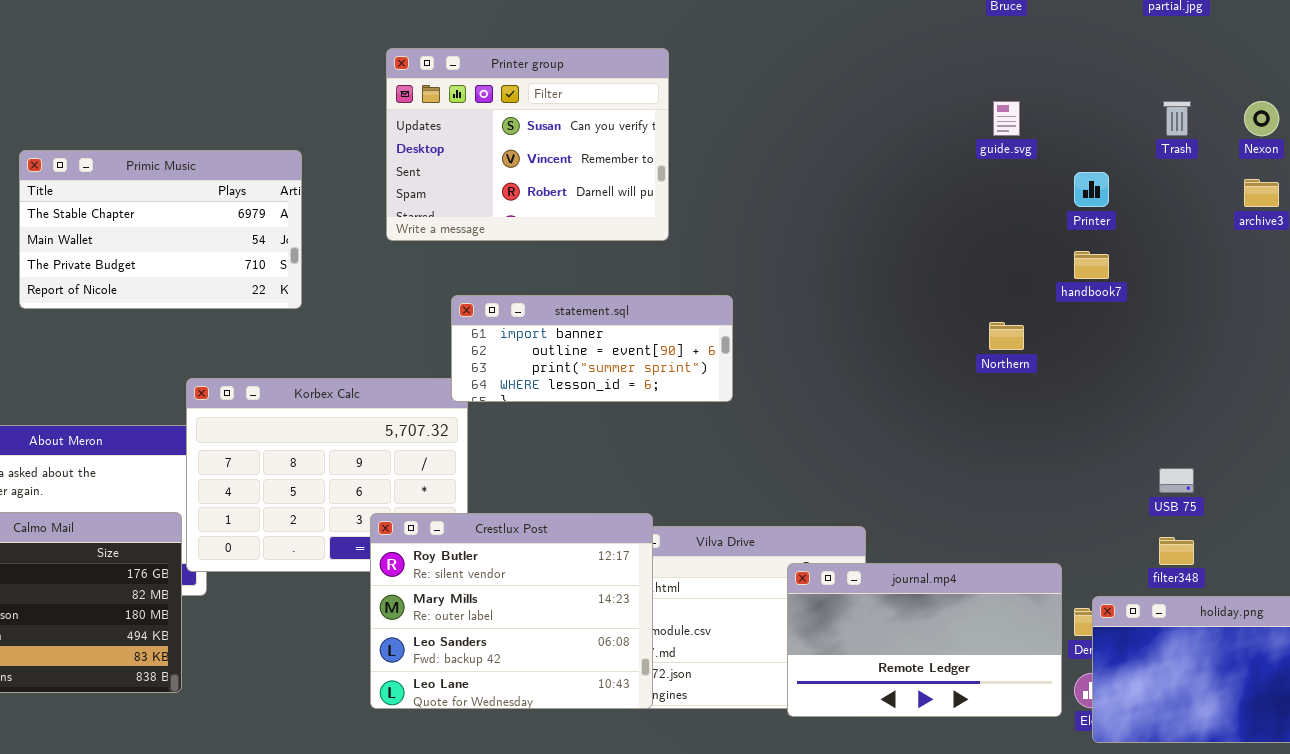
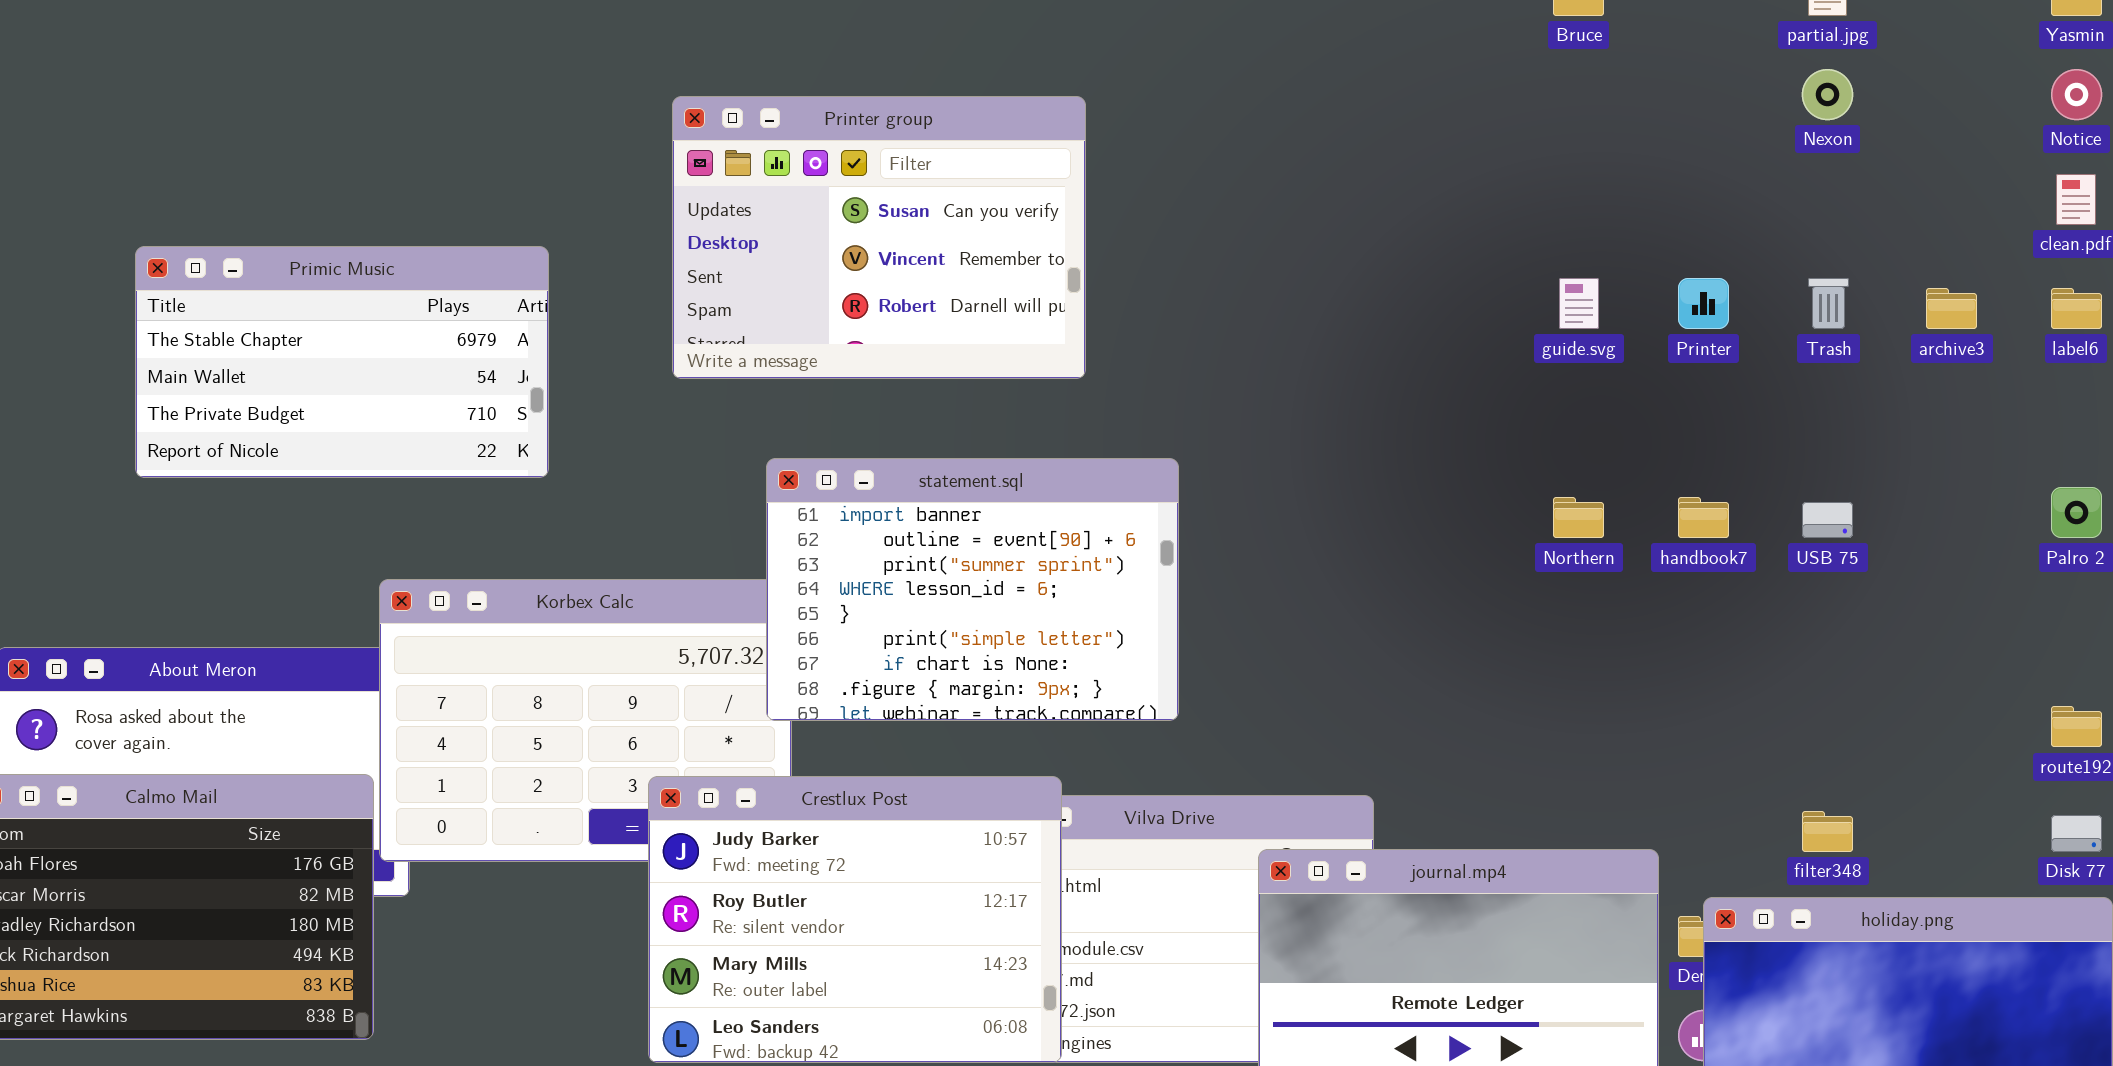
guide.svg: [993,101,1020,136] -> [1559,278,1599,329], moved
Trash: [1163,101,1191,136] -> [1808,278,1849,329], moved
Nexon: [1244,101,1279,136] -> [1802,69,1853,120], moved
handbook7: [1074,251,1109,279] -> [1678,497,1729,538], moved
statement.sql: [451,295,733,402] -> [766,458,1179,721], resized
USB 75: [1159,468,1194,493] -> [1802,502,1853,538], moved
Crestlux Post: [370,513,653,709] -> [648,776,1062,1063], scrolled up 1 row

